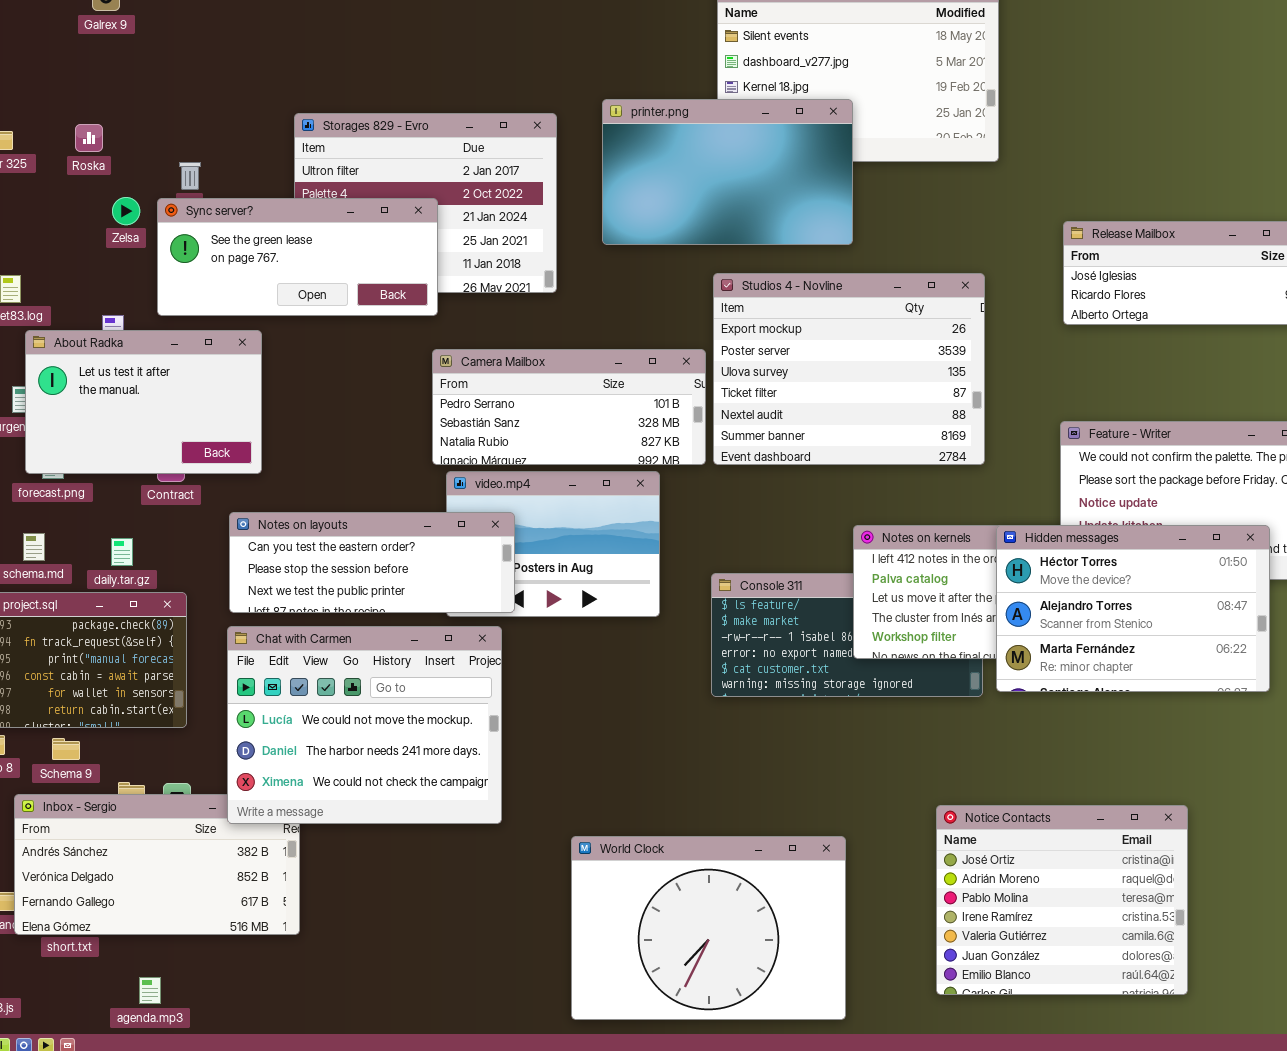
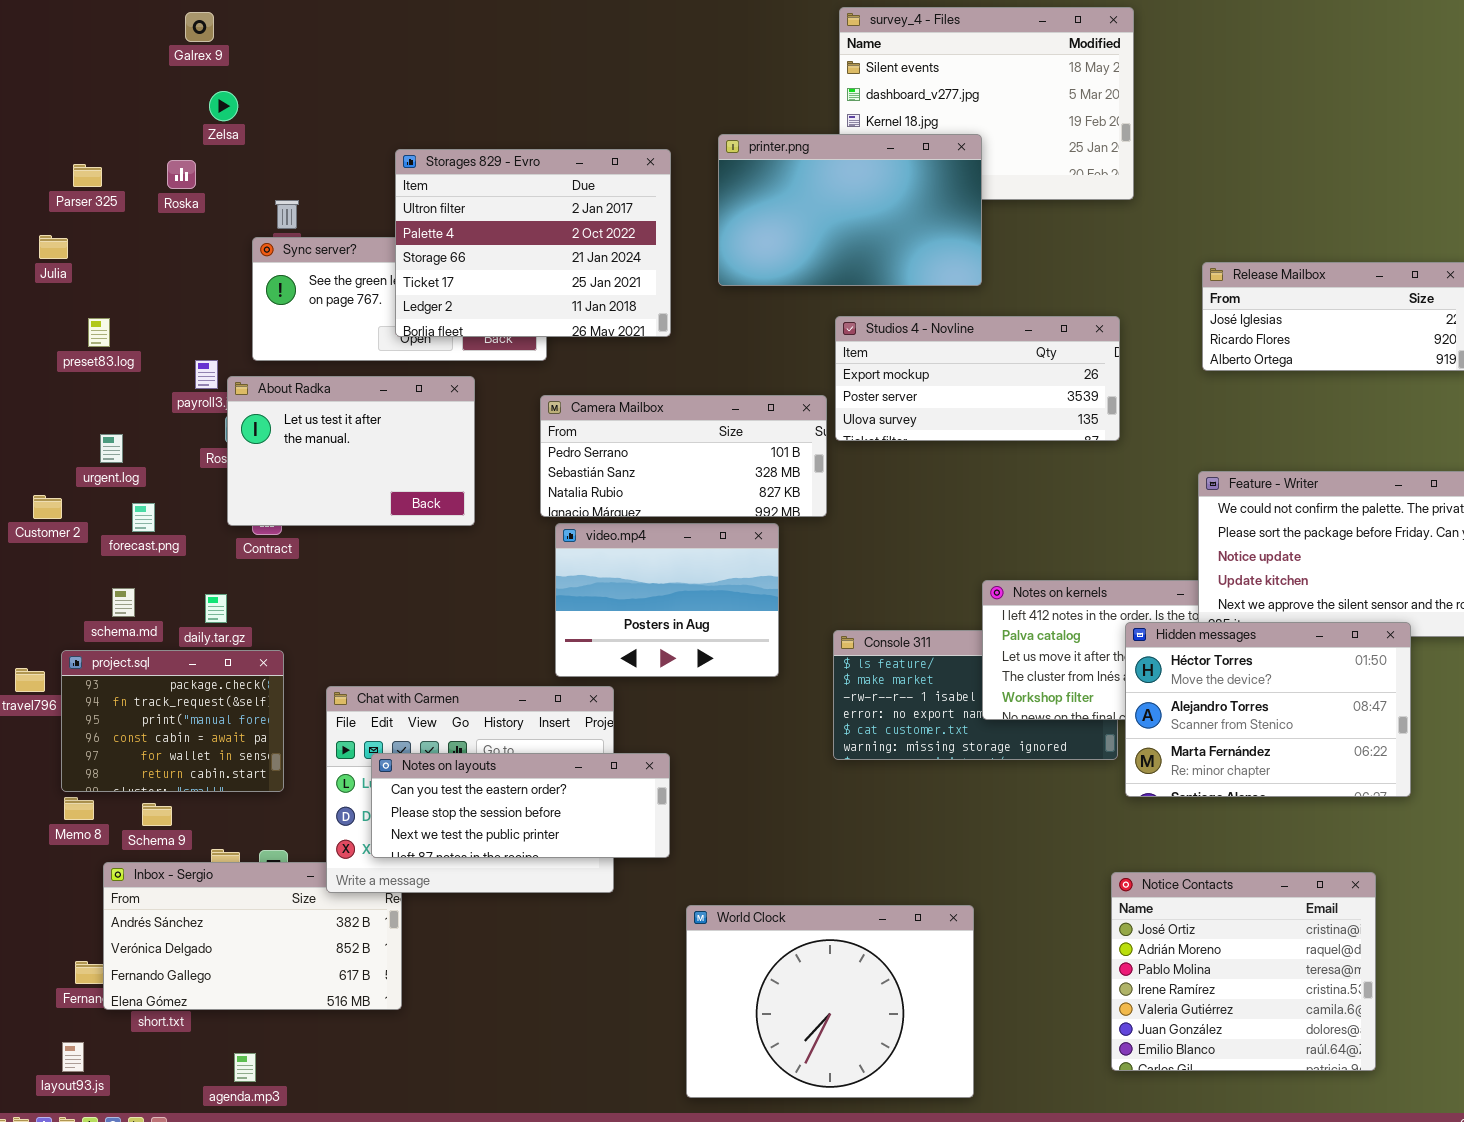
Storages 829 - Evro: [294,113,557,293] -> [395,149,671,337], raised
Zelsa: [112,197,140,225] -> [209,91,238,121], moved
Studios 4 - Novline: [713,273,985,465] -> [835,316,1120,441], resized
About Radka: [25,330,262,474] -> [227,376,475,526], moved
Notes on layouts: [229,512,515,613] -> [371,753,670,858], moved
Hidden messages: [996,525,1270,692] -> [1125,622,1411,797], moved
Notice Contacts: [936,805,1188,995] -> [1111,872,1376,1071], moved

